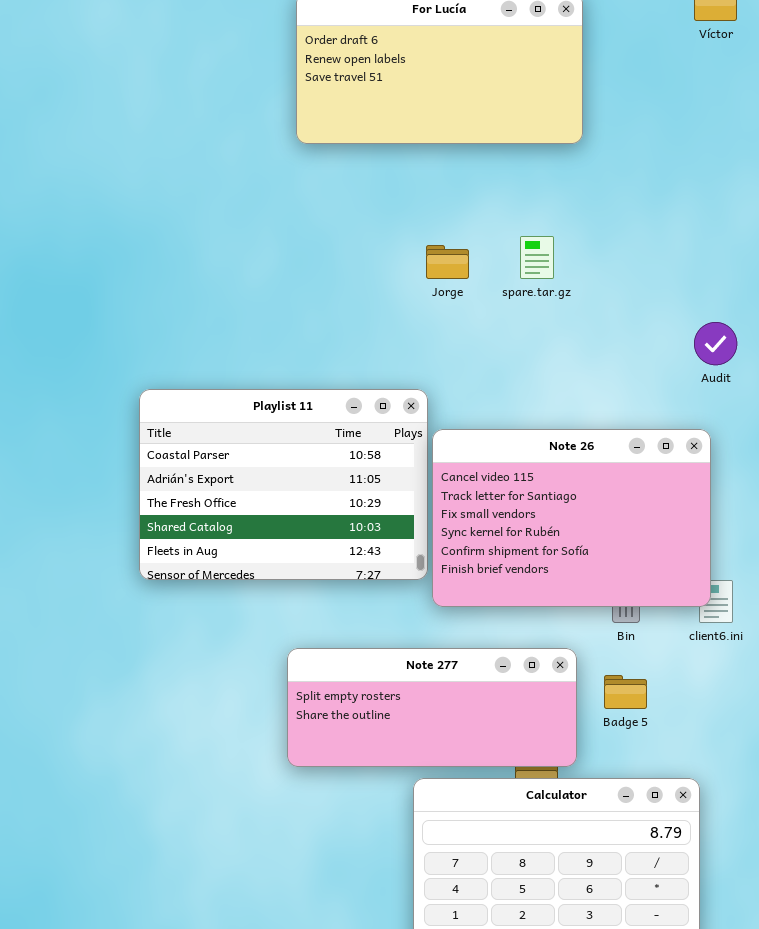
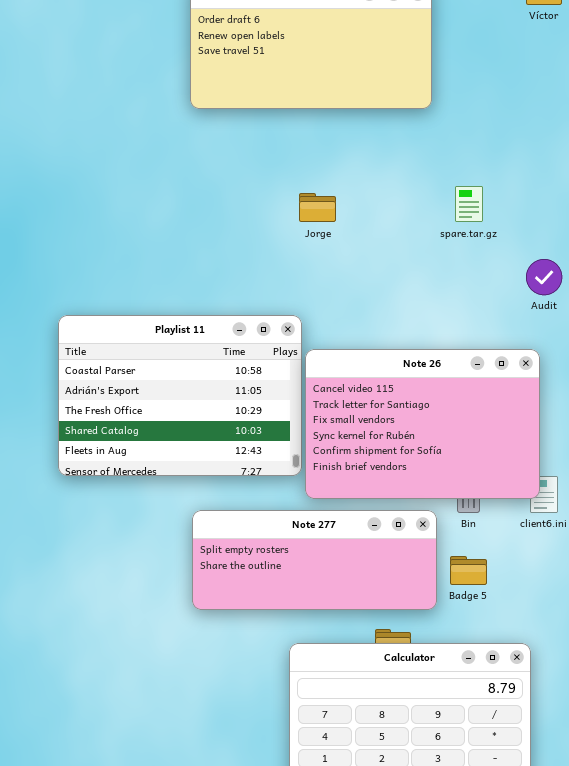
spare.tar.gz: [520,236,554,279] -> [455,186,483,222], moved
Note 277: [287,648,577,767] -> [192,510,437,610], moved

